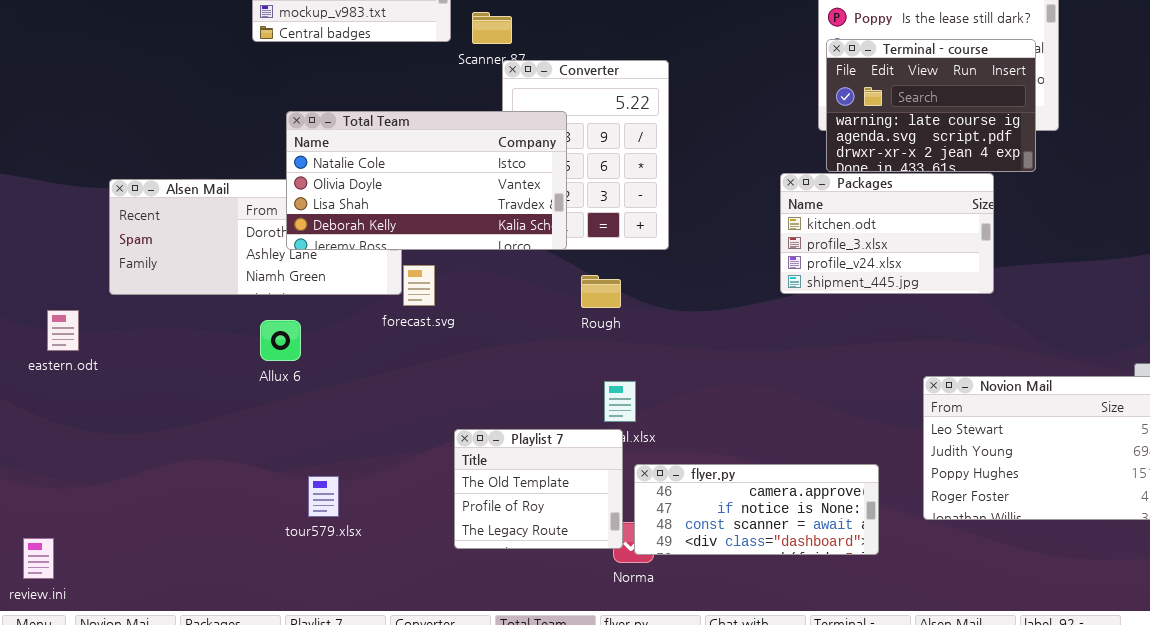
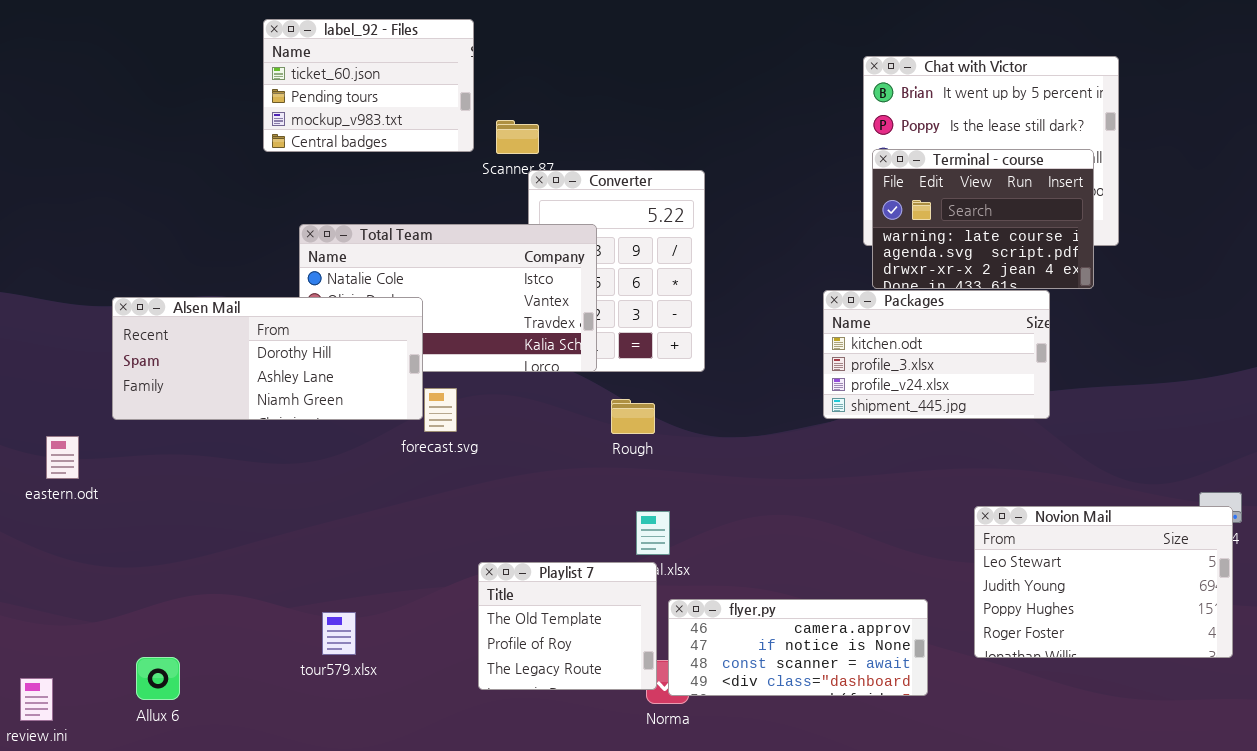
Alsen Mail: [109,179,402,295] -> [112,297,423,420], raised
Allux 6: [260,320,301,361] -> [136,657,180,700], moved

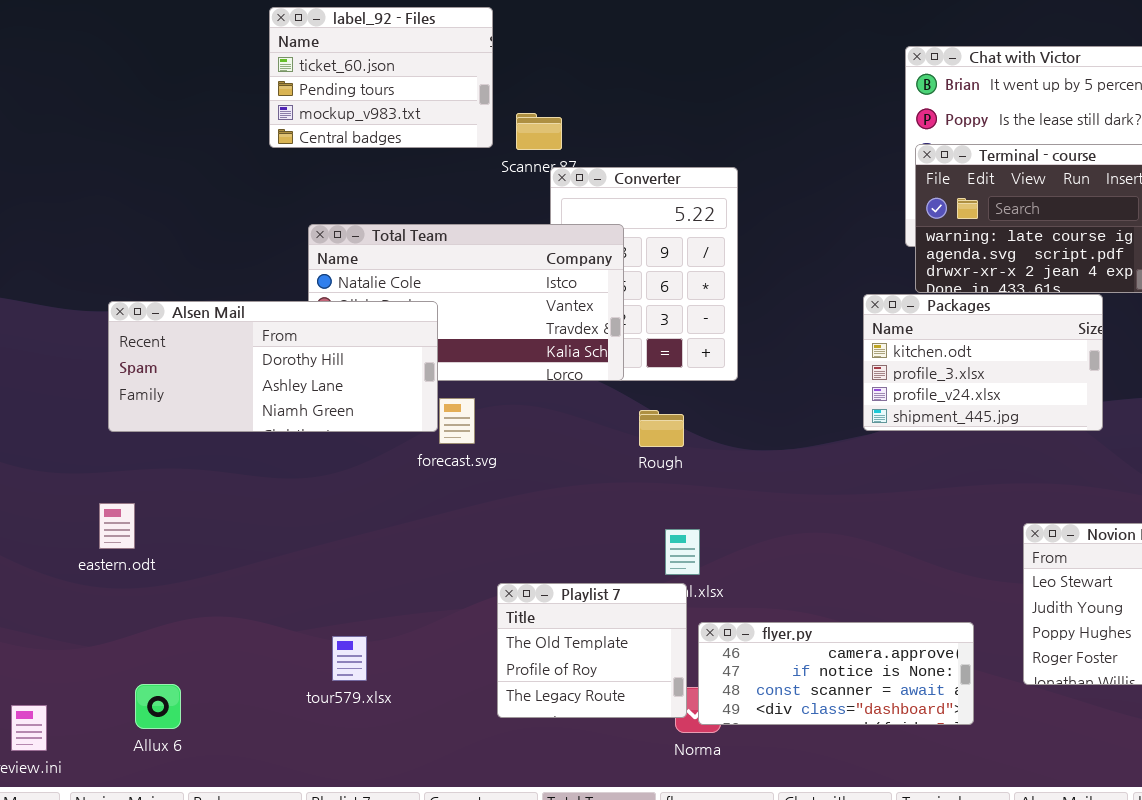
eastern.odt: [46,436,79,479] -> [99,503,135,549], moved

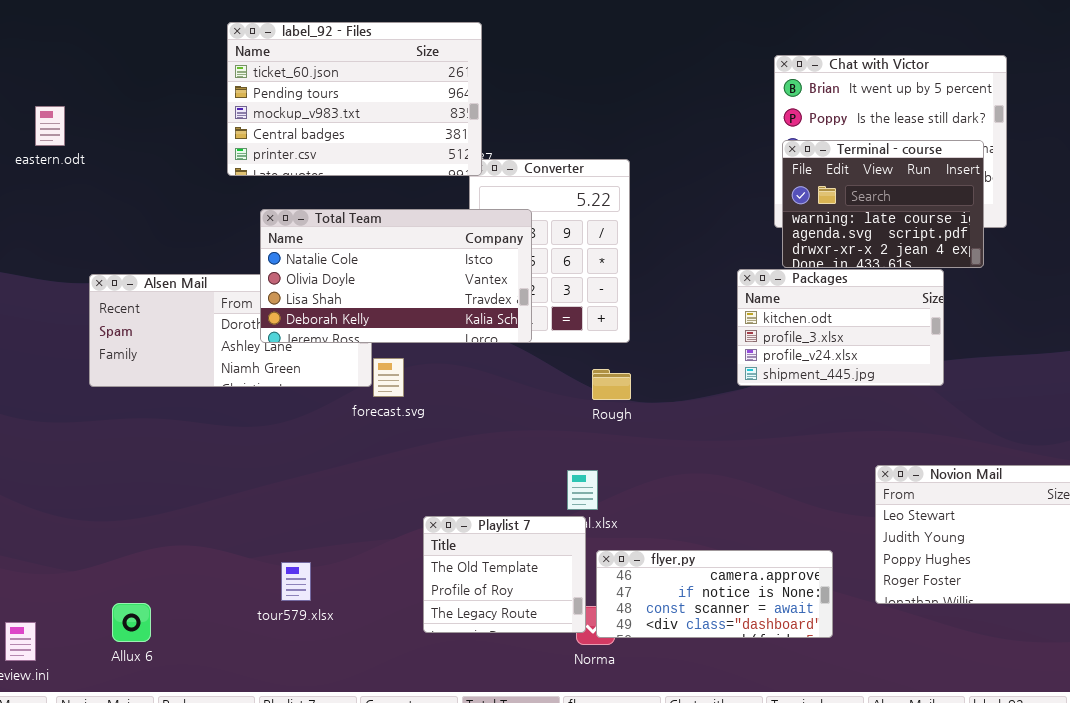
label_92 - Files: [269,7,493,148] -> [227,22,482,176], resized
Total Team: [308,224,624,381] -> [260,209,532,343], raised
Rough: [639,410,684,447] -> [592,369,631,400], moved
eastern.odt: [99,503,135,549] -> [35,106,65,146], moved

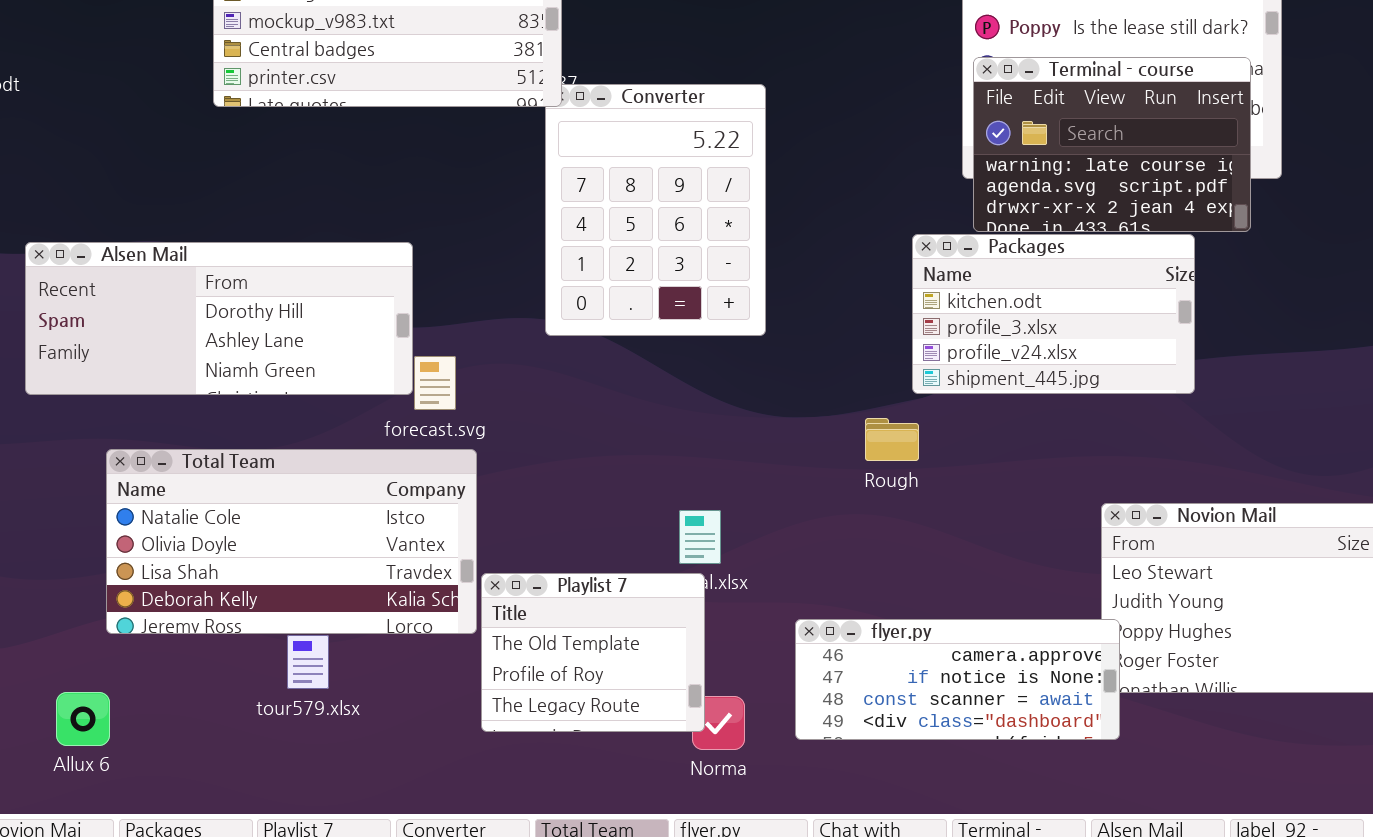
Total Team: [260,209,532,343] -> [106,449,477,634], moved
Rough: [592,369,631,400] -> [865,418,919,461], moved
flyer.py: [596,550,833,638] -> [795,619,1120,740], moved

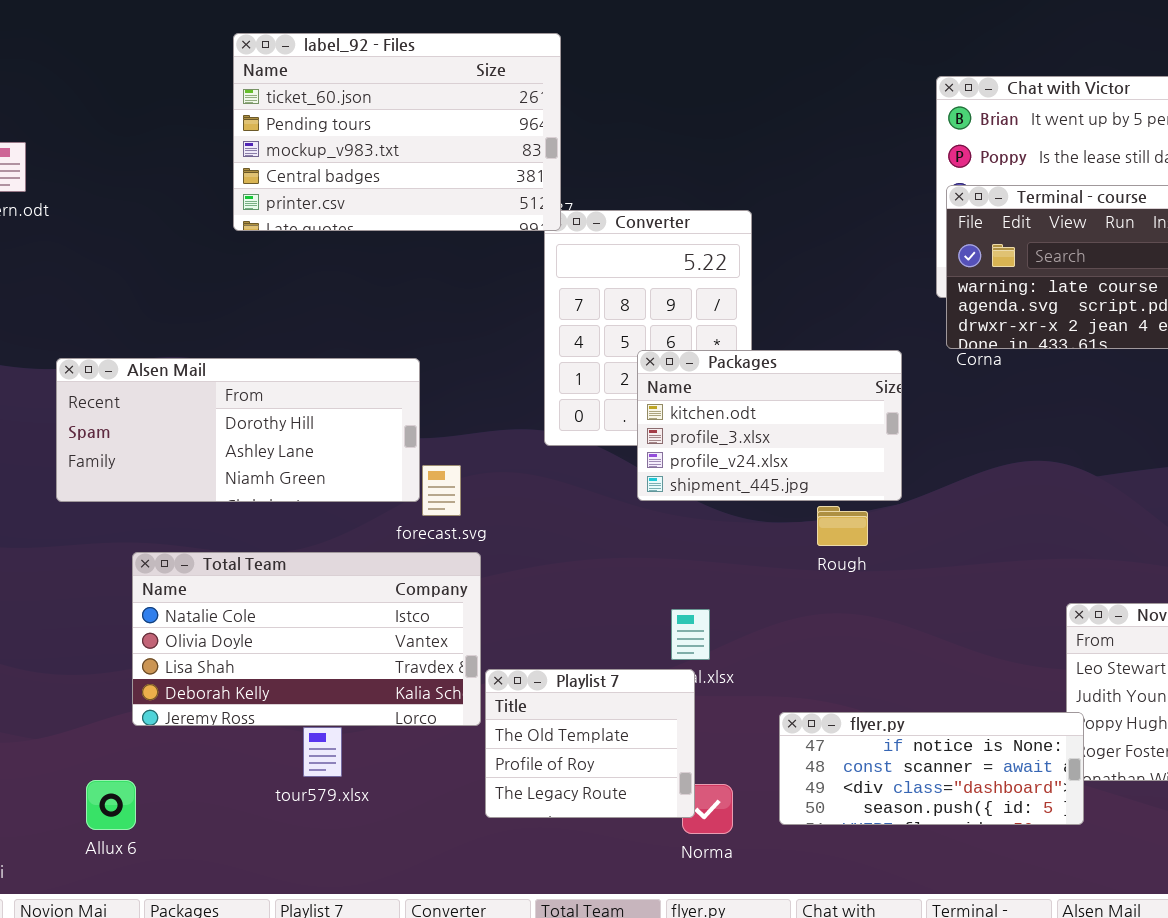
Packages: [912,234,1195,394] -> [637,350,902,501], moved
Rough: [865,418,919,461] -> [817,506,868,546], moved
flyer.py: [795,619,1120,740] -> [779,712,1084,825], scrolled down 1 row

